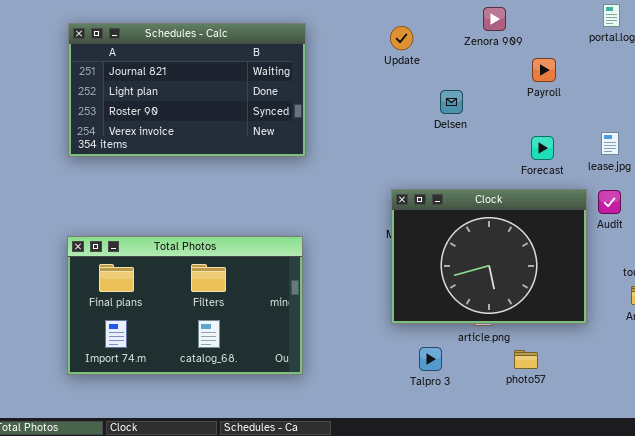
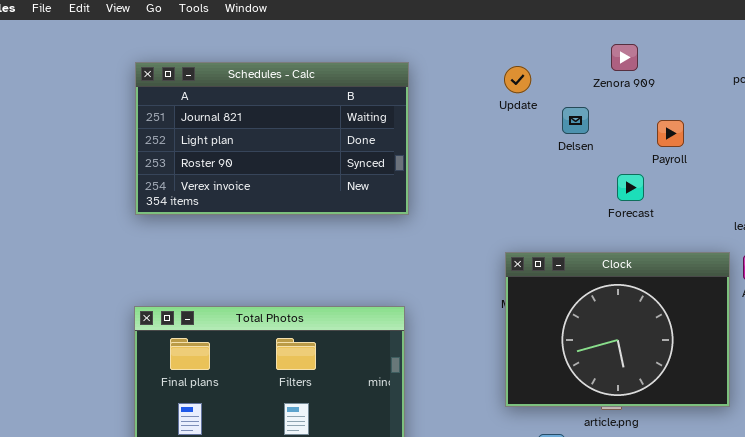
Payroll: [532,58,556,82] -> [657,120,684,147], moved
Delsen: [440,90,463,114] -> [562,107,589,134], moved
Forecast: [531,136,554,160] -> [617,174,644,201], moved

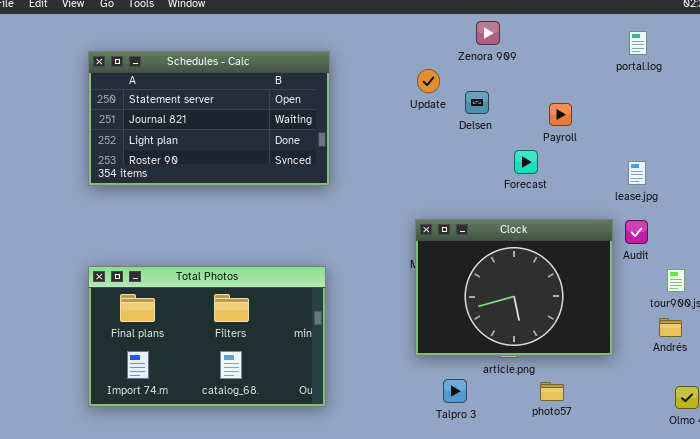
Zenora 909: [611,44,638,71] -> [476,21,500,45], moved
Schedules - Calc: [135,62,409,215] -> [88,51,330,186], scrolled up 1 row
Update: [504,66,531,93] -> [417,69,440,93], moved

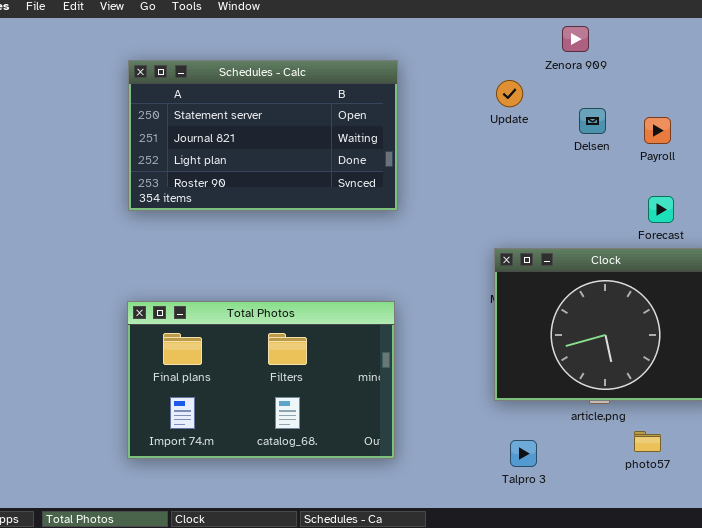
Delsen: [465,91,489,114] -> [579,108,606,134], moved
Forecast: [514,150,538,174] -> [648,196,674,223], moved
Talpro 3: [443,379,467,403] -> [510,440,537,467], moved

